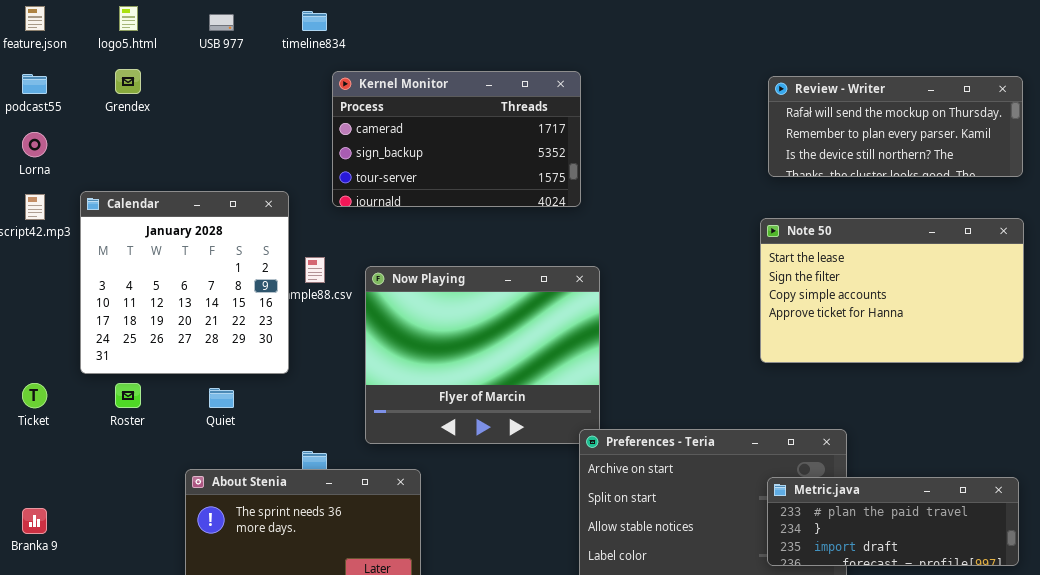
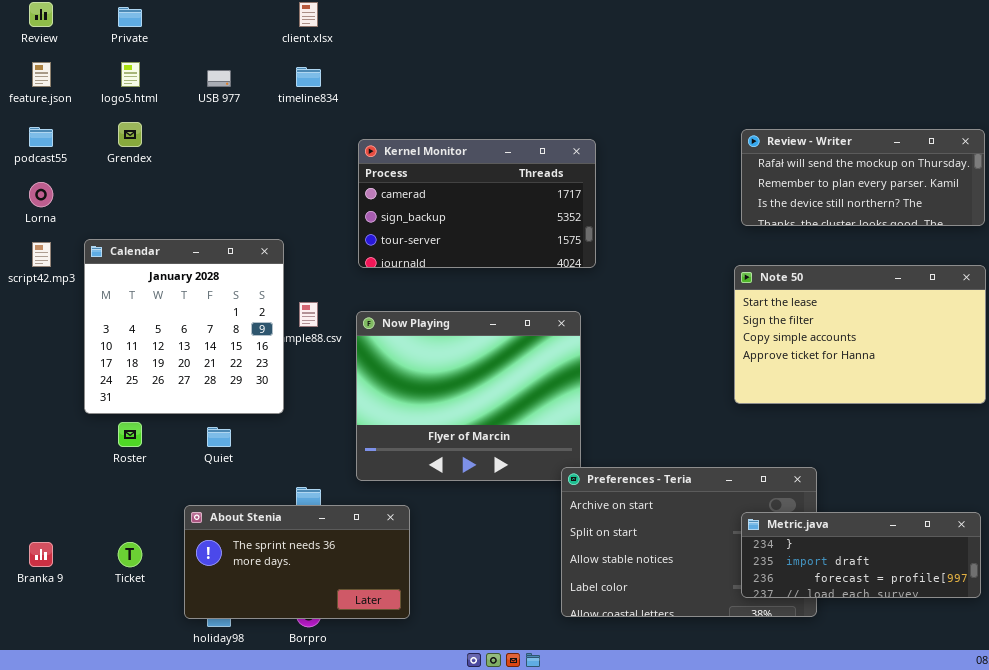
Kernel Monitor: [332,71,581,207] -> [358,139,596,268], moved
Ticket: [22,383,47,408] -> [118,542,142,567], moved
Metric.java: [767,477,1019,566] -> [741,512,981,598], scrolled down 1 row

